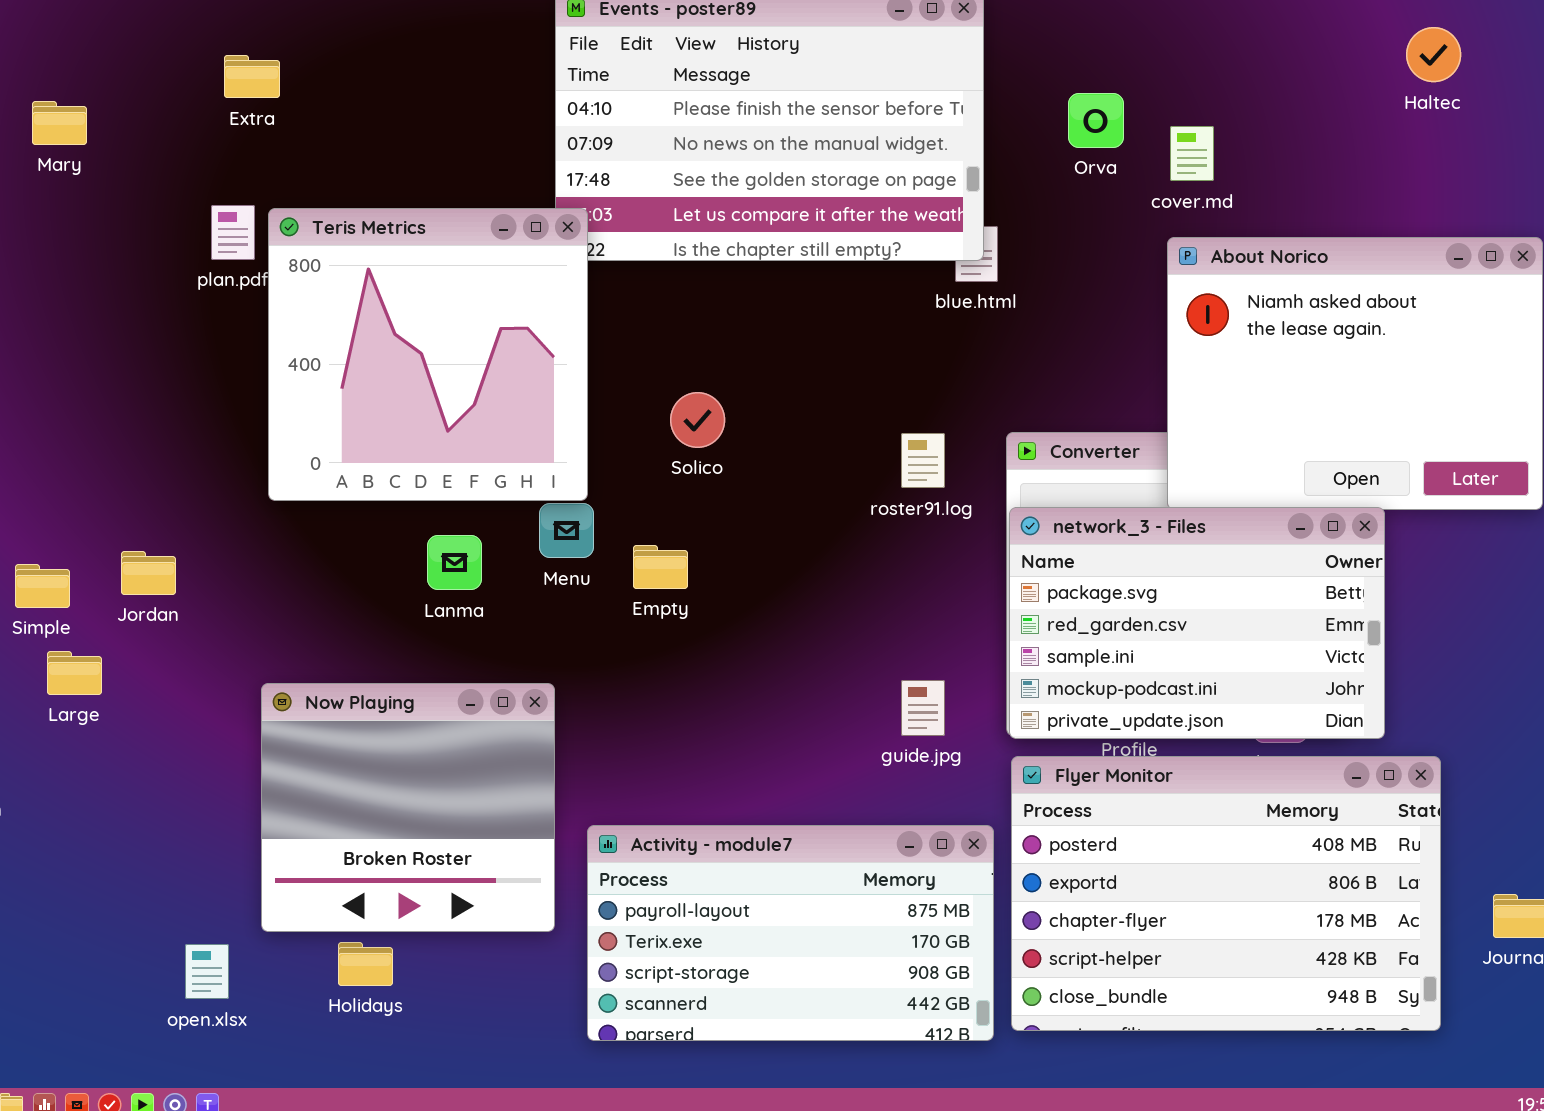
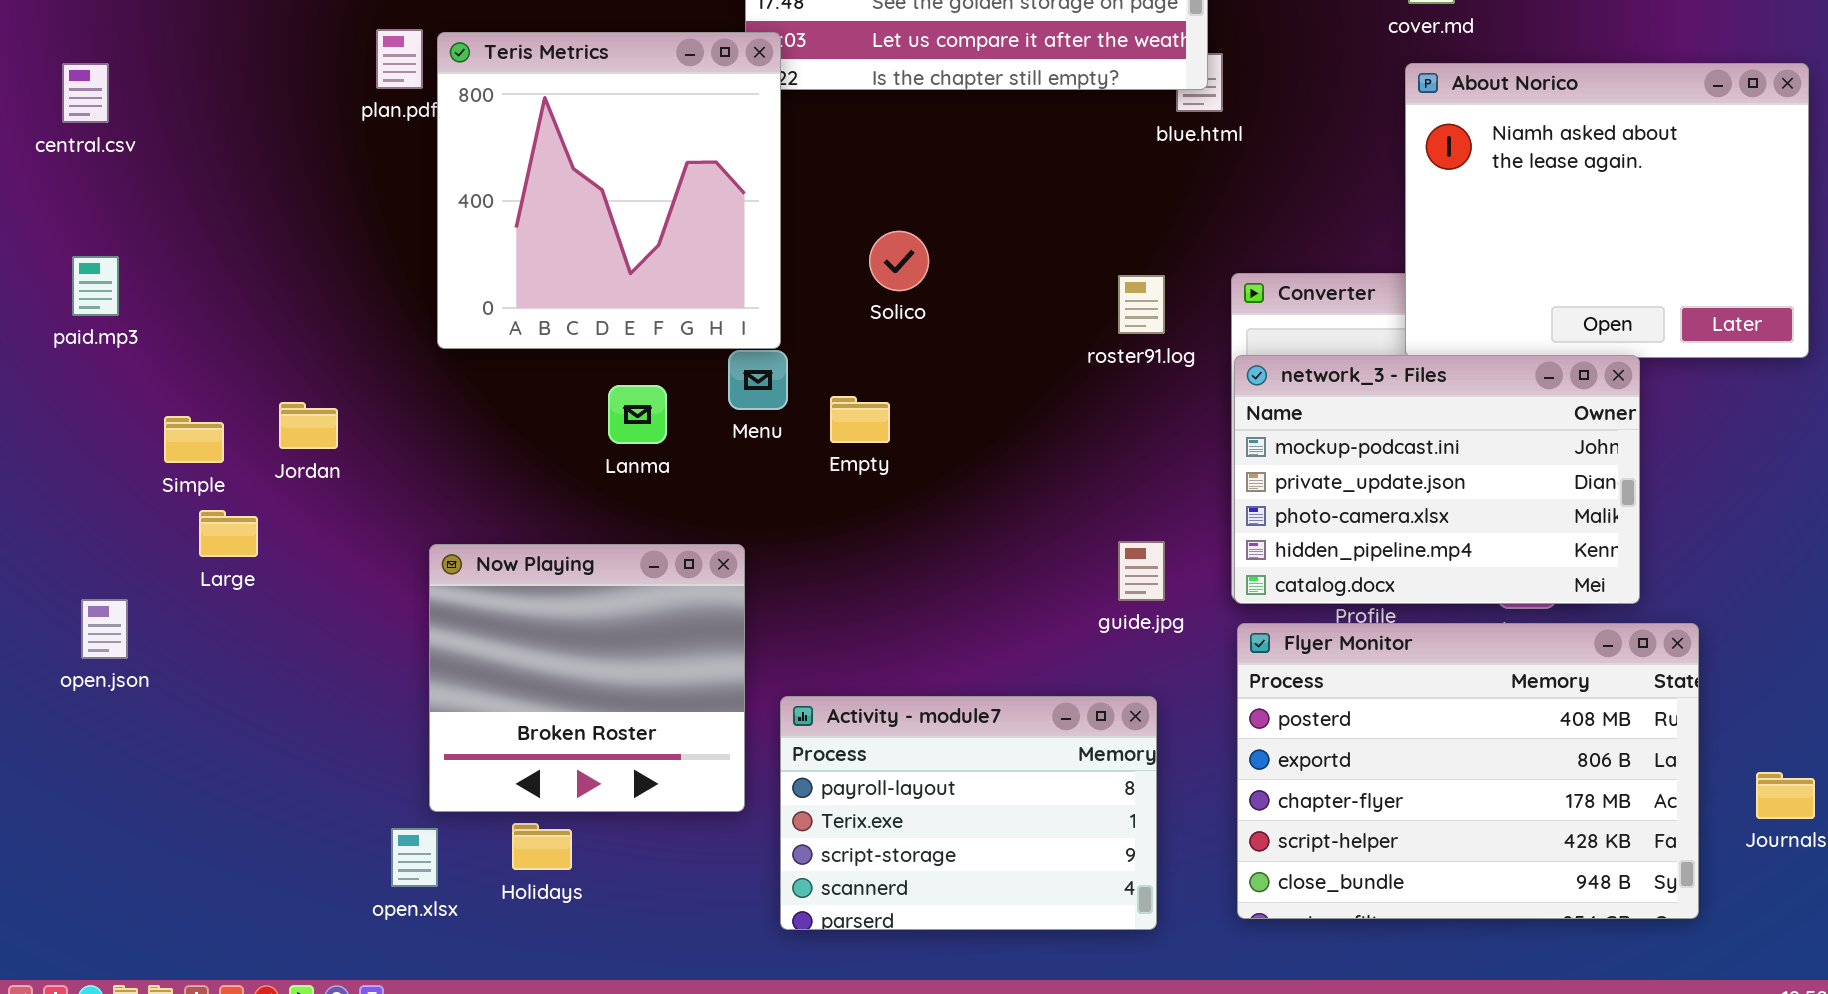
network_3 - Files: [1009,507,1385,739] -> [1234,355,1640,604], scrolled down 3 rows
Activity - module7: [587,825,994,1041] -> [780,696,1157,930], resized
open.xlsx: [185,944,229,999] -> [391,828,438,887], moved

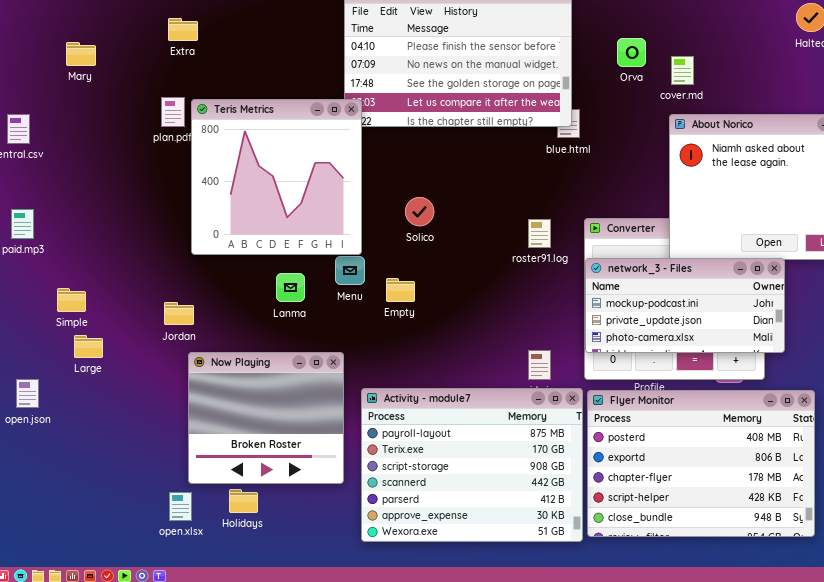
network_3 - Files: [1234,355,1640,604] -> [585,258,785,353], resized
Jordan: [279,402,338,449] -> [164,302,194,325], moved
Activity - module7: [780,696,1157,930] -> [361,388,583,542], resized

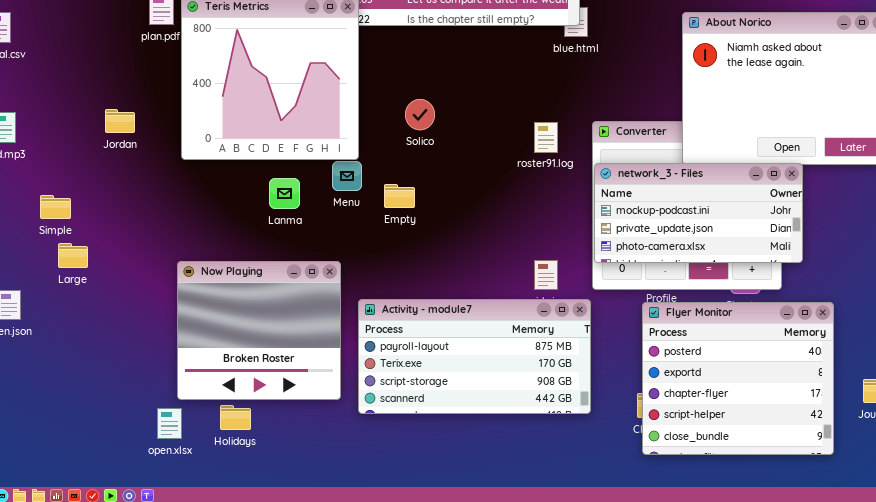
Jordan: [164,302,194,325] -> [105,109,135,133], moved
Activity - module7: [361,388,583,542] -> [358,299,591,414], resized
Flyer Monitor: [587,390,815,537] -> [642,302,834,455], resized

